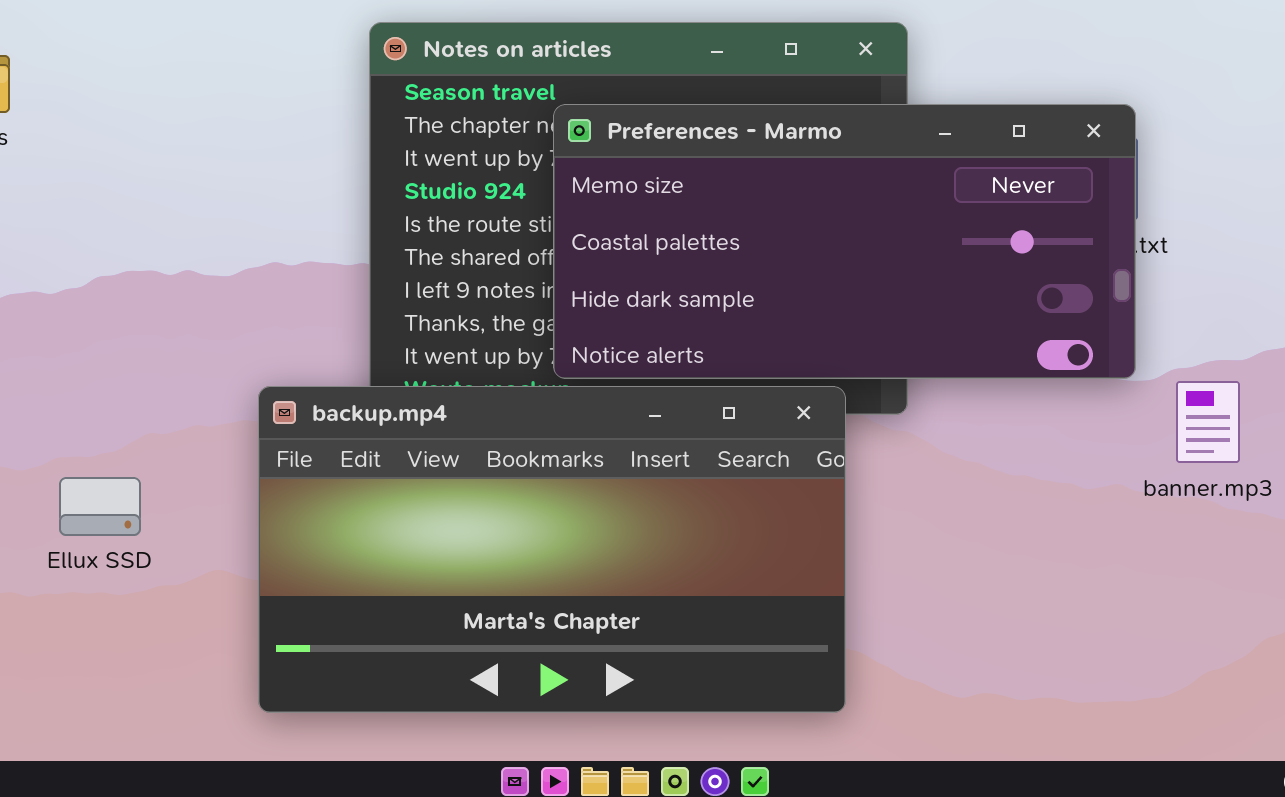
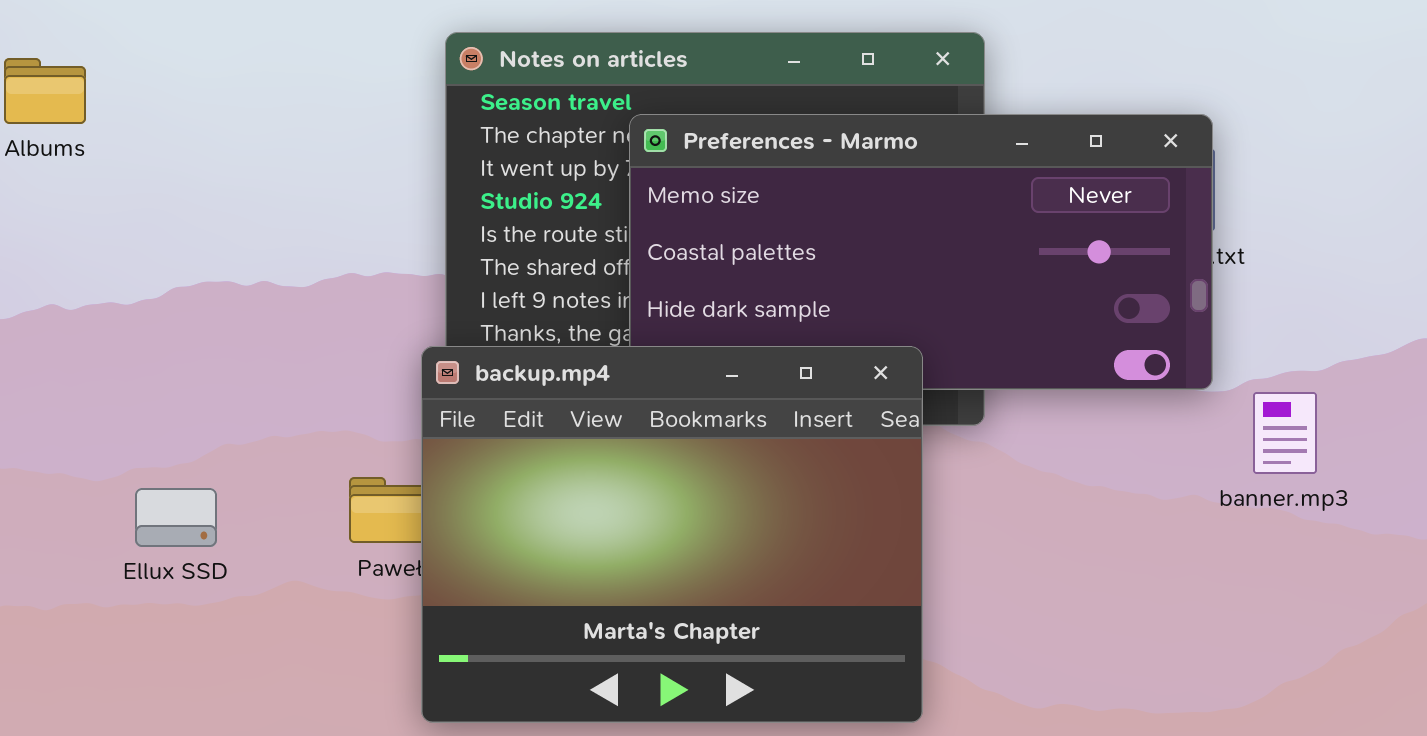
backup.mp4: [258,386,846,713] -> [421,346,923,723], resized

